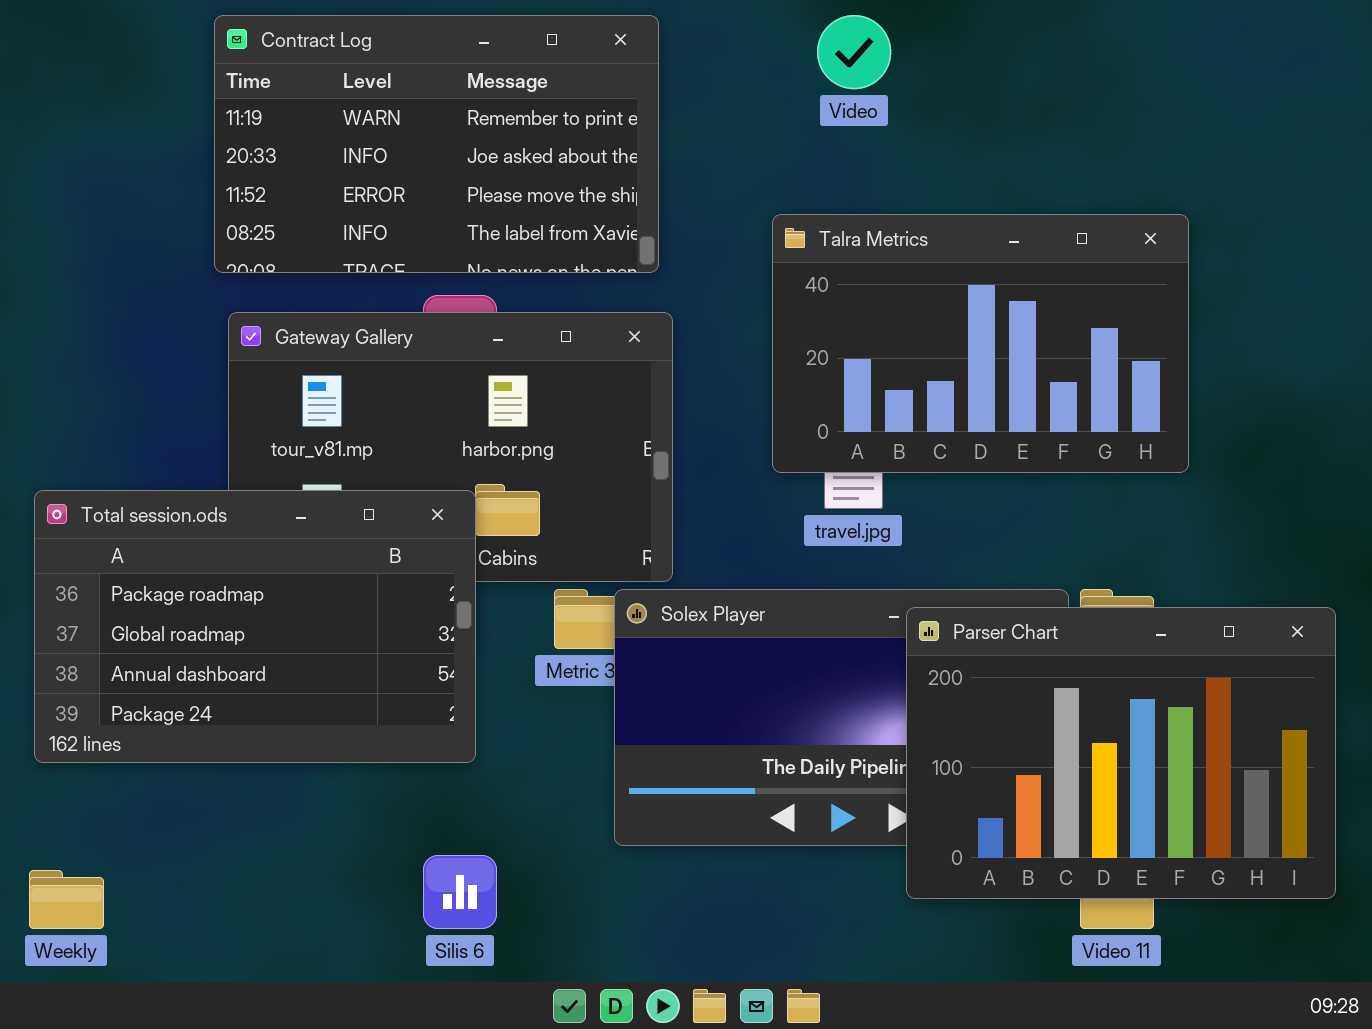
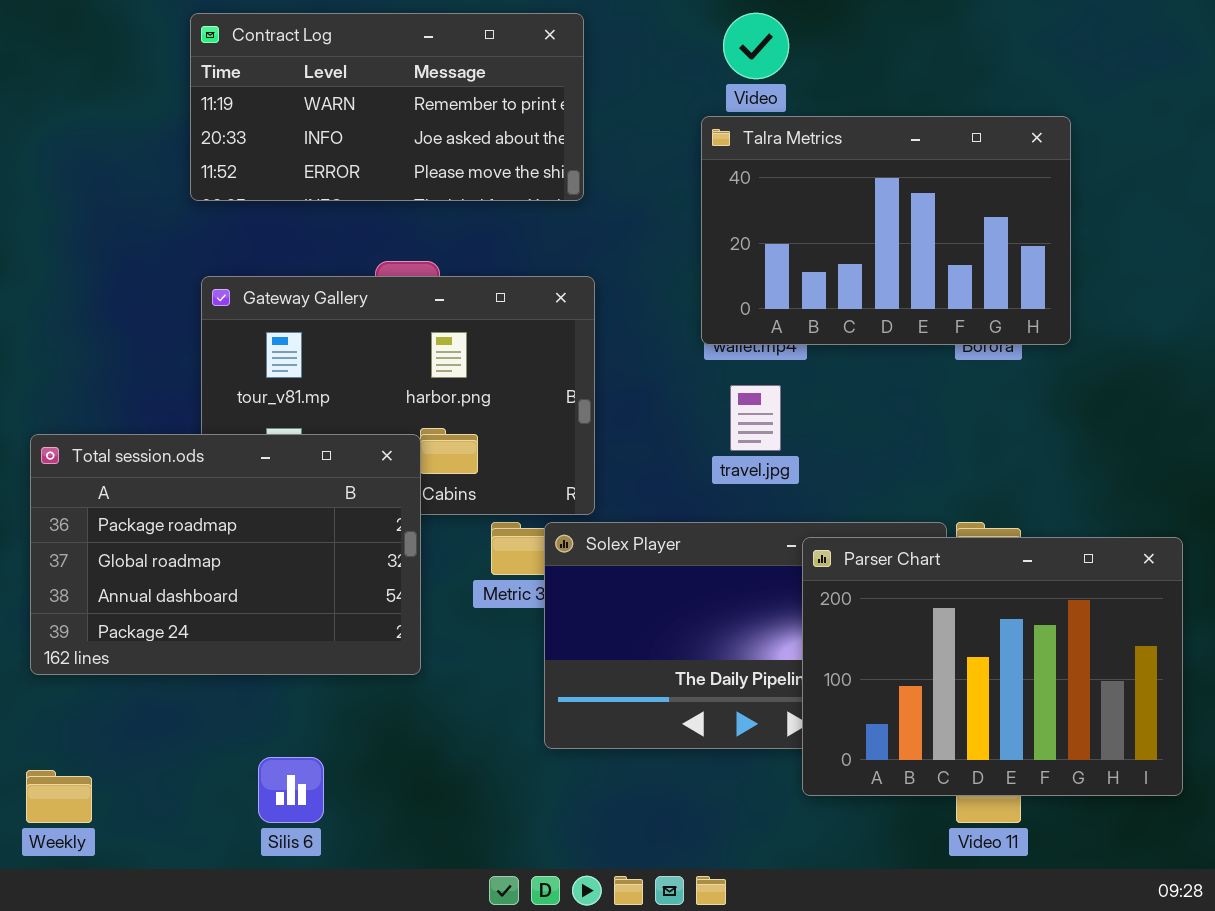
Contract Log: [214,15,659,273] -> [190,13,584,201], resized
Talra Metrics: [772,214,1189,473] -> [701,116,1071,345], moved
Silis 6: [423,855,497,929] -> [258,757,324,823], moved

